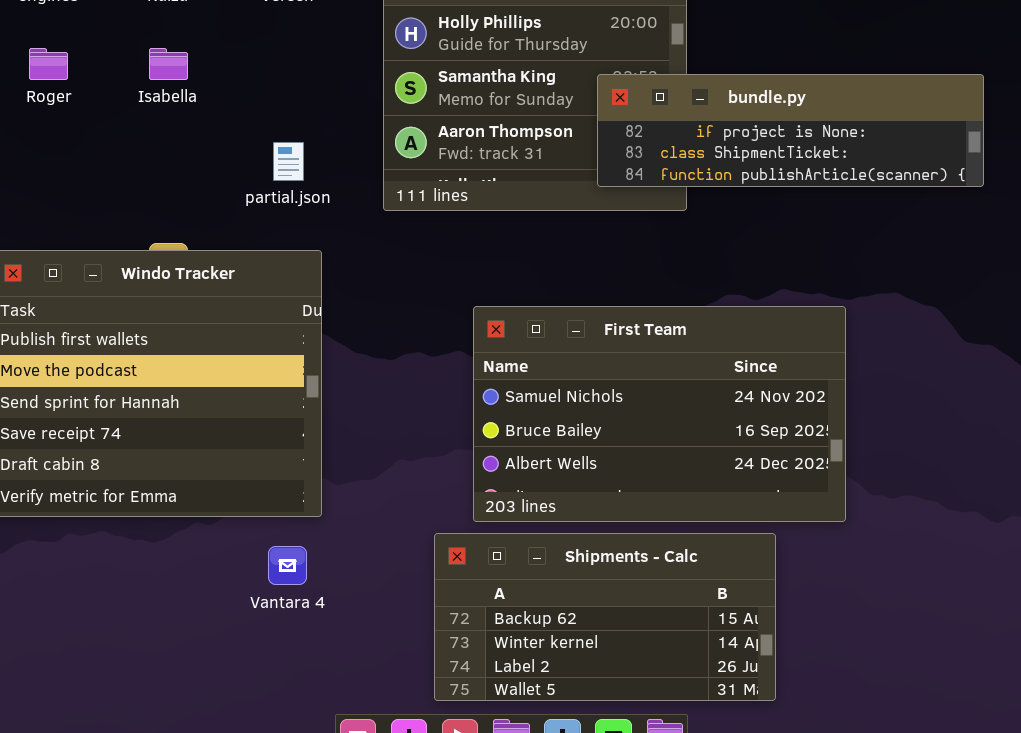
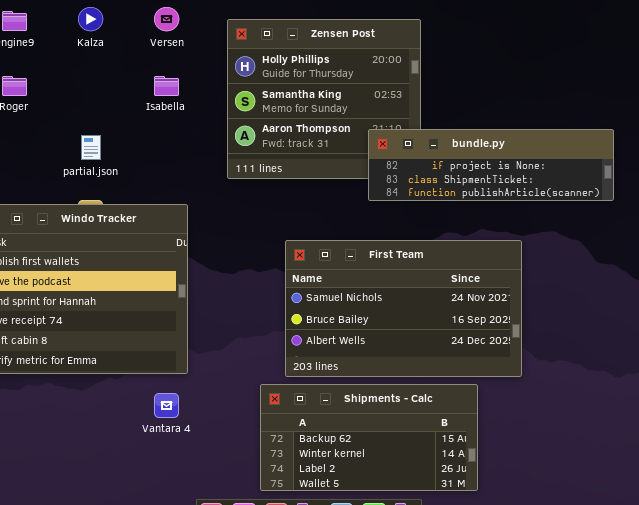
Isabella: [149,48,188,80] -> [154,76,179,96], moved
bundle.py: [597,74,984,187] -> [368,129,614,201], moved
partial.json: [273,142,304,181] -> [81,135,101,160], moved

